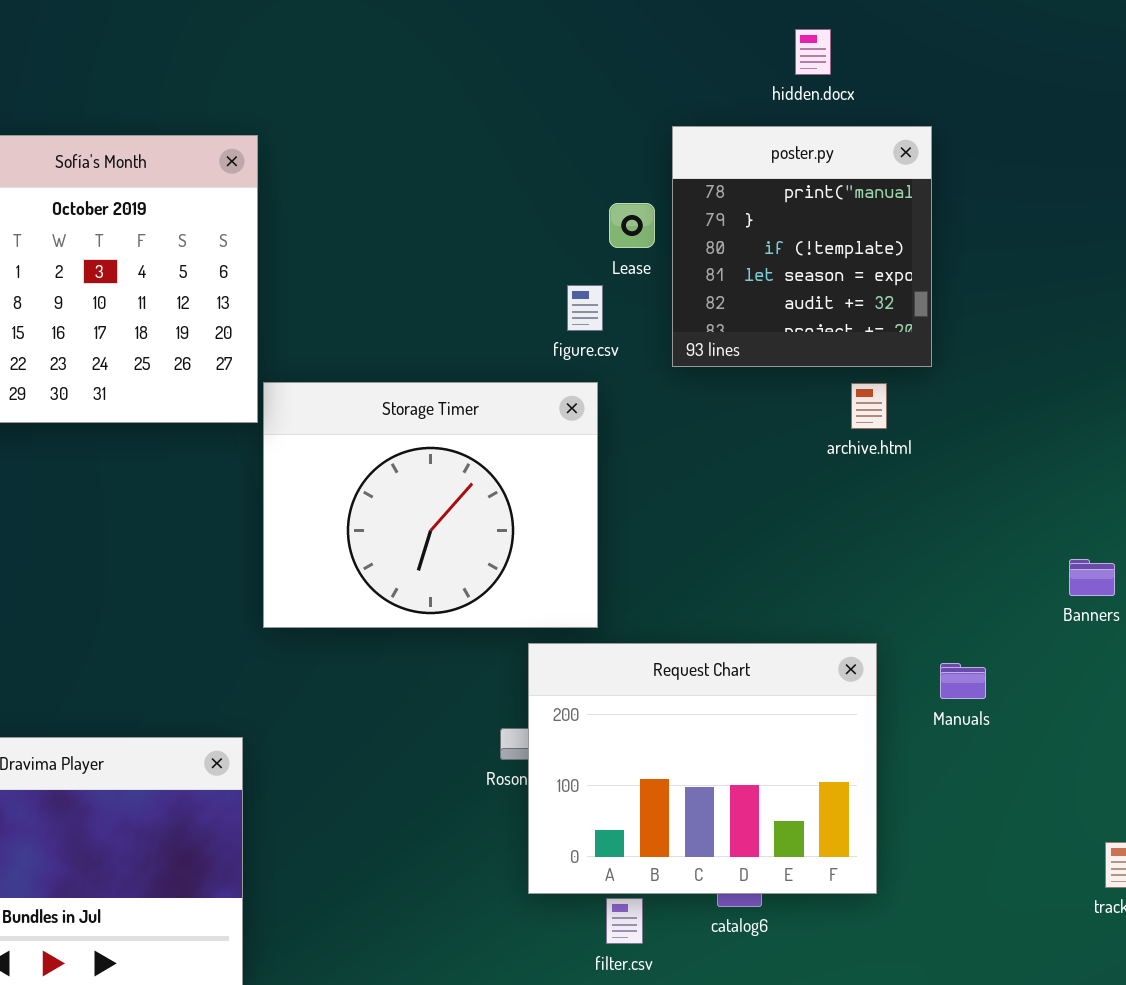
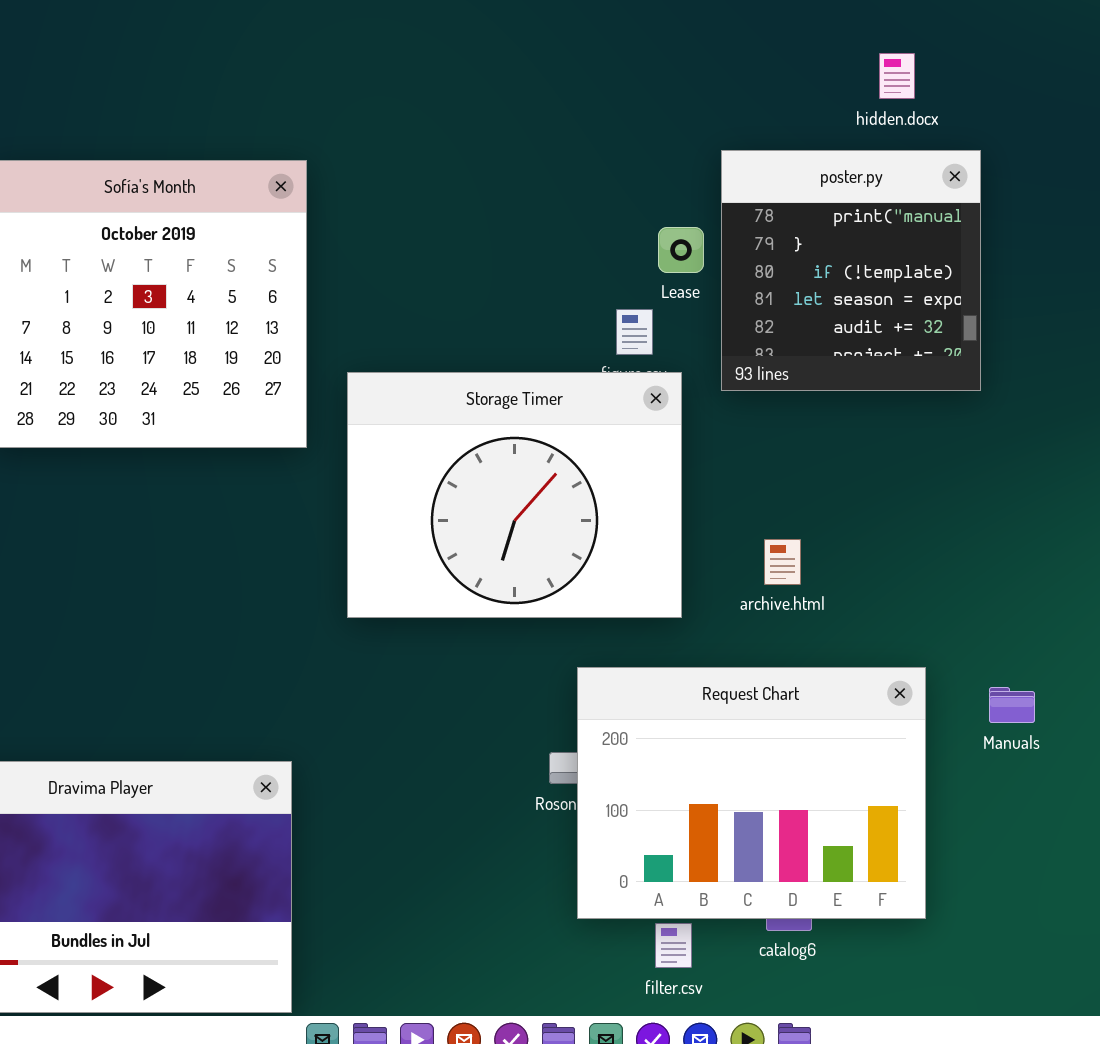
hidden.docx: [795,29,831,75] -> [879,53,915,99], moved
Storage Timer: [263,382,598,628] -> [347,372,682,618], moved
archive.html: [851,383,887,429] -> [764,539,801,585], moved

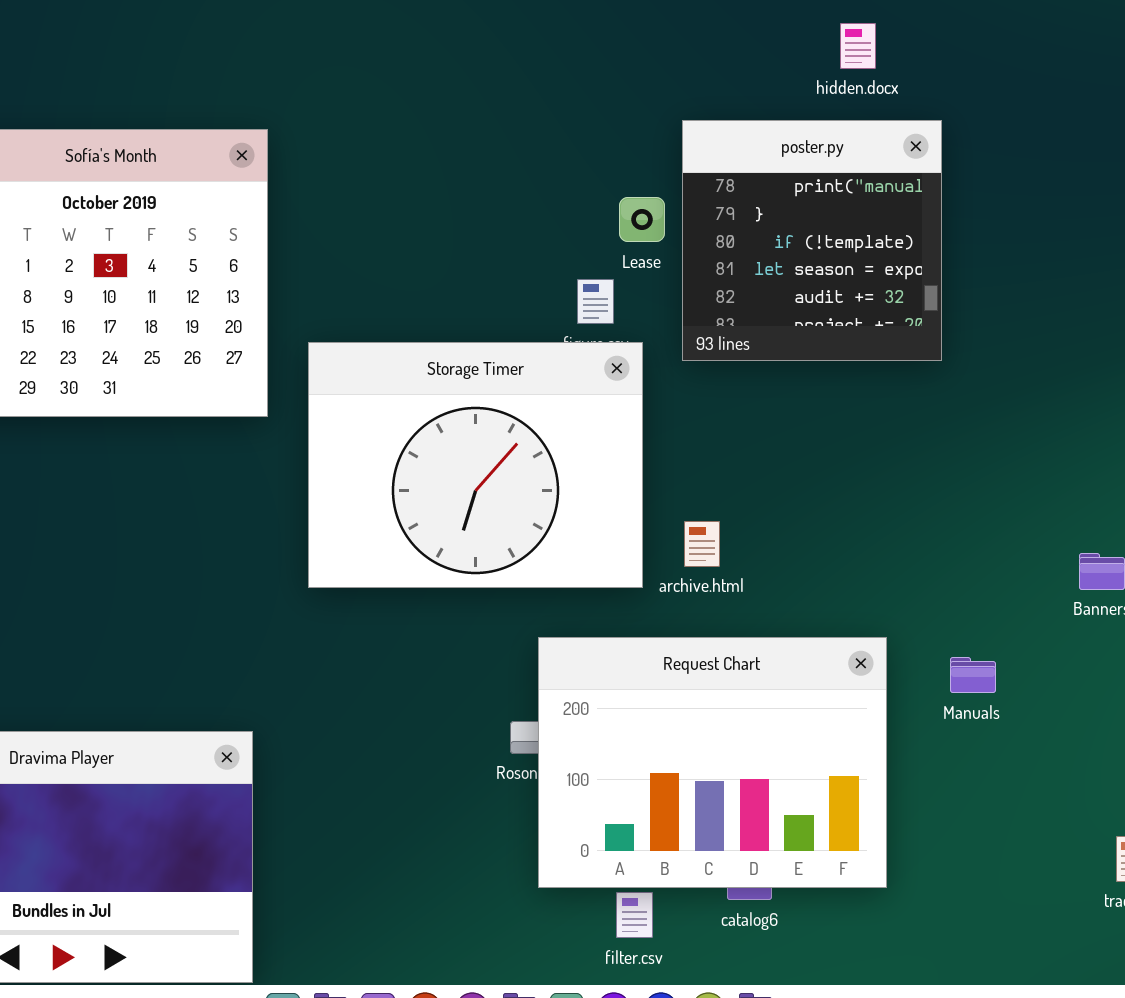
archive.html: [764,539,801,585] -> [684,521,720,567], moved

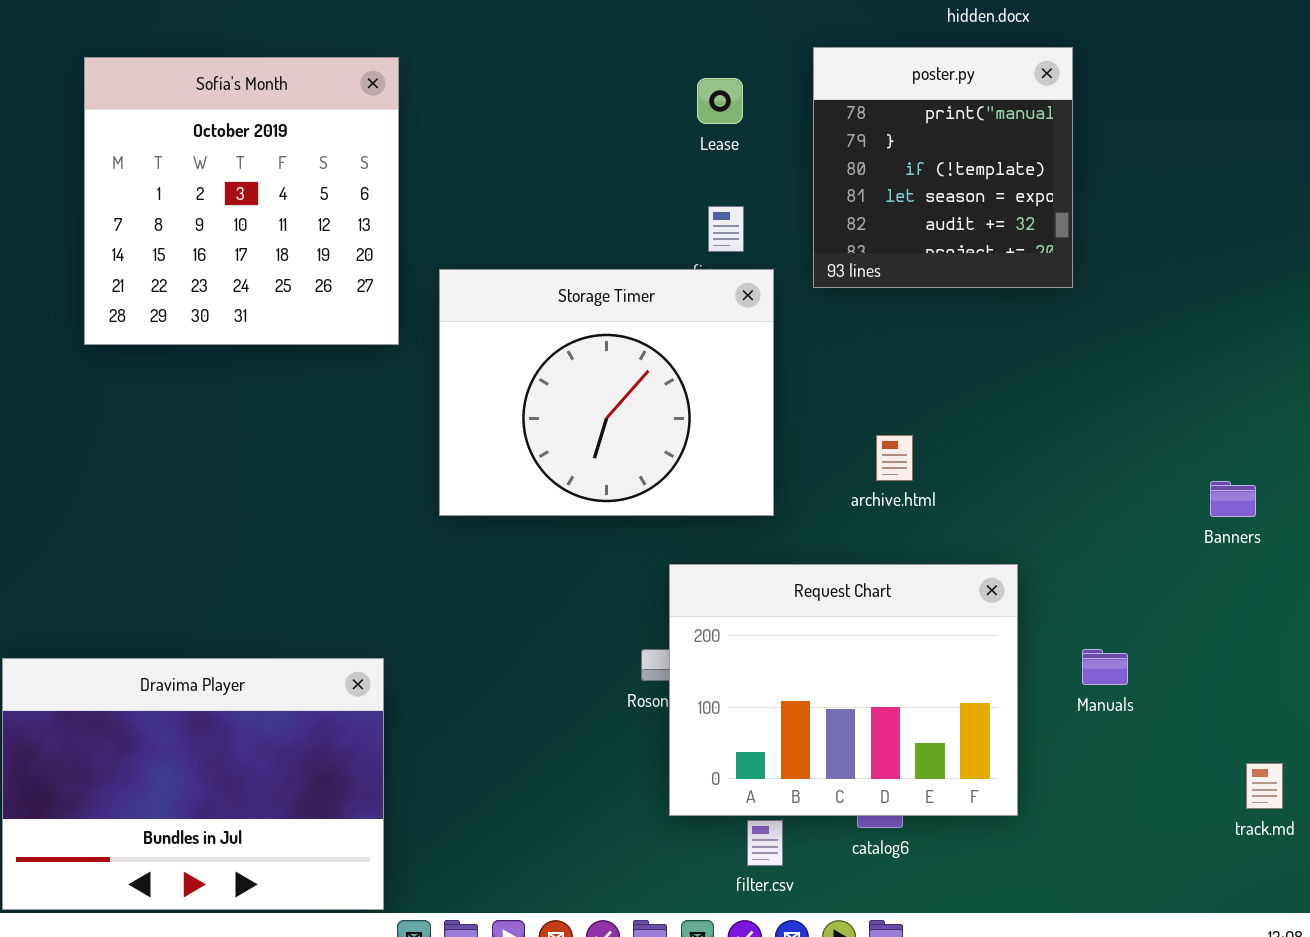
Lease: [619,197,665,242] -> [697,78,743,124], moved
archive.html: [684,521,720,567] -> [876,435,913,481], moved
Manuals: [950,657,996,693] -> [1082,649,1128,685], moved

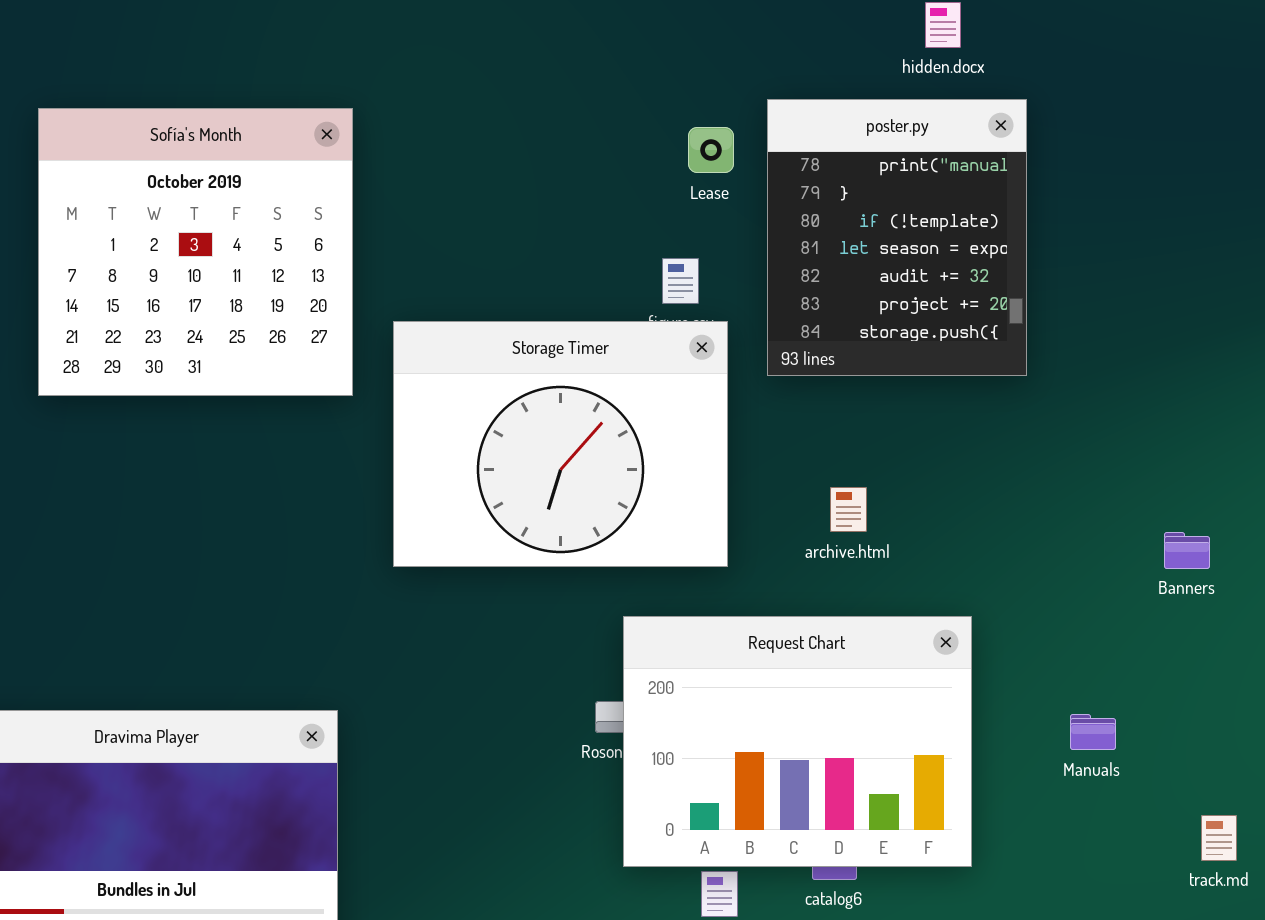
poster.py: [813,47,1073,288] -> [767,99,1027,376], resized
Lease: [697,78,743,124] -> [688,127,734,173], moved
Manuals: [1082,649,1128,685] -> [1070,714,1116,750], moved

